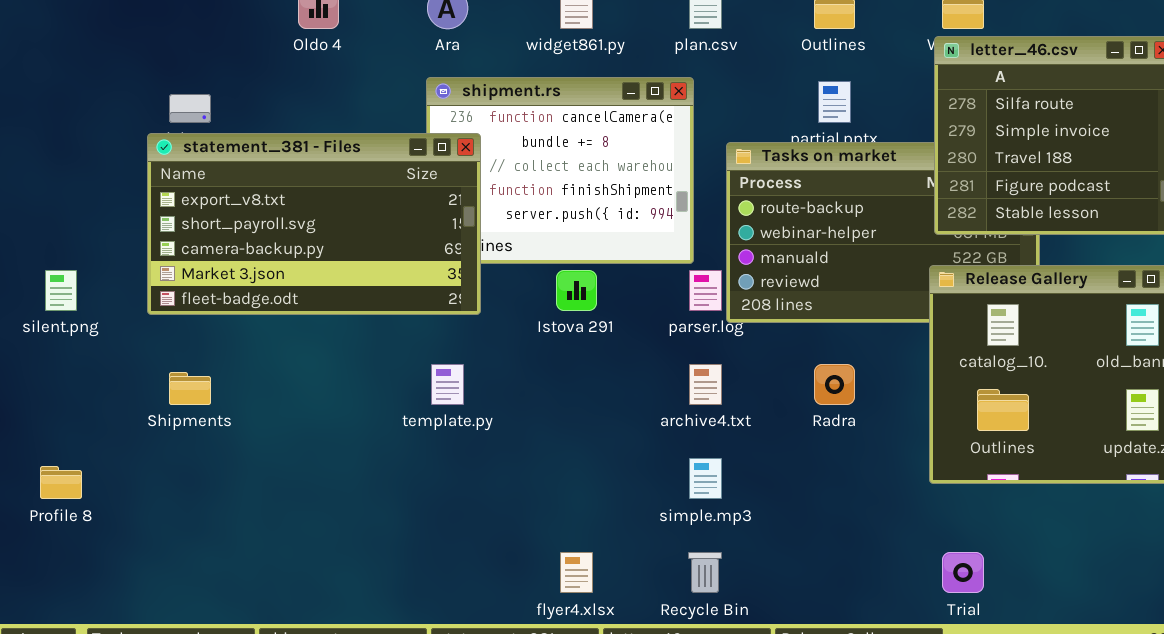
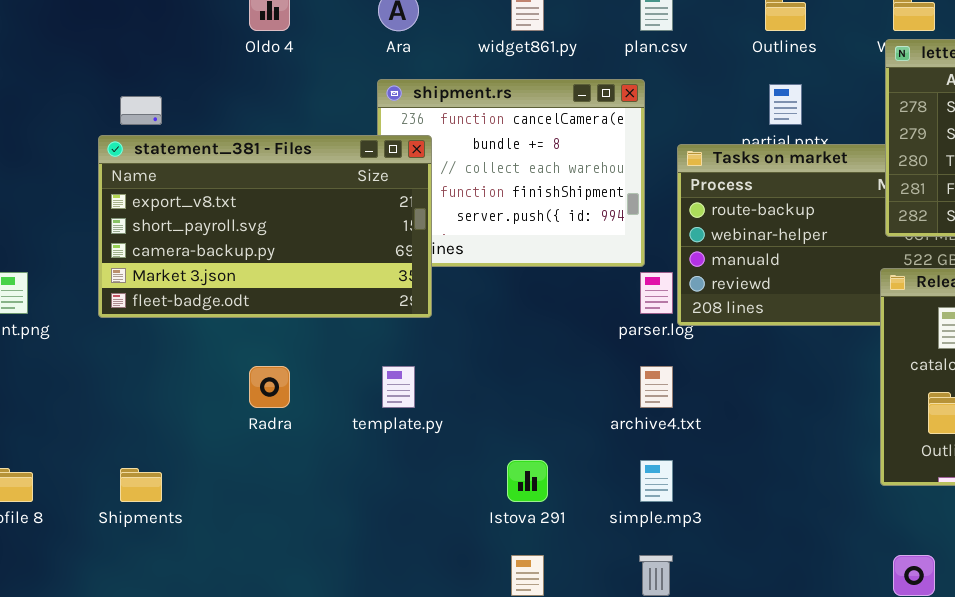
Istova 291: [556,270,597,311] -> [507,460,548,502], moved
Radra: [814,364,855,405] -> [249,366,290,408], moved
Shipments: [169,372,211,405] -> [120,468,162,502], moved

